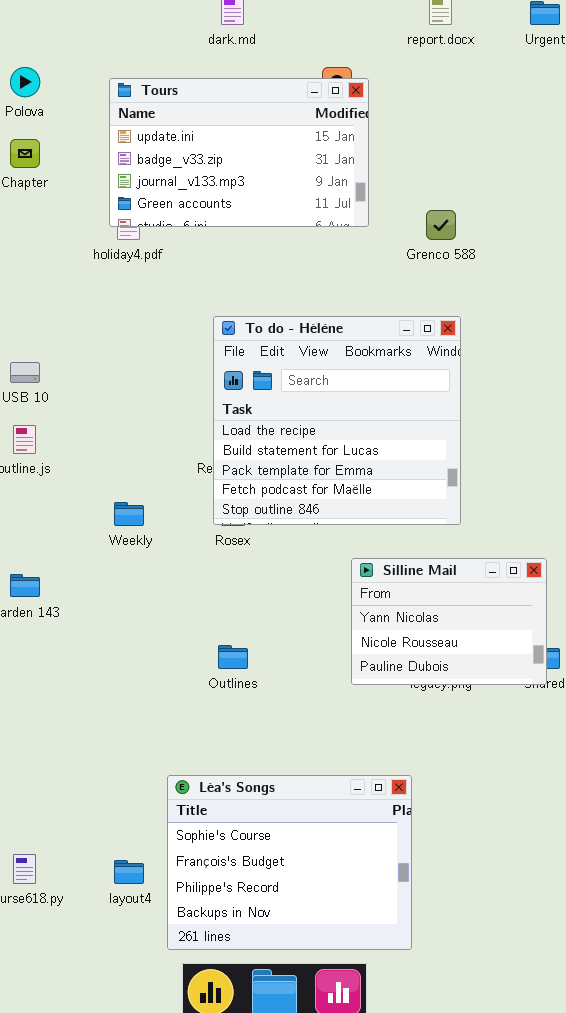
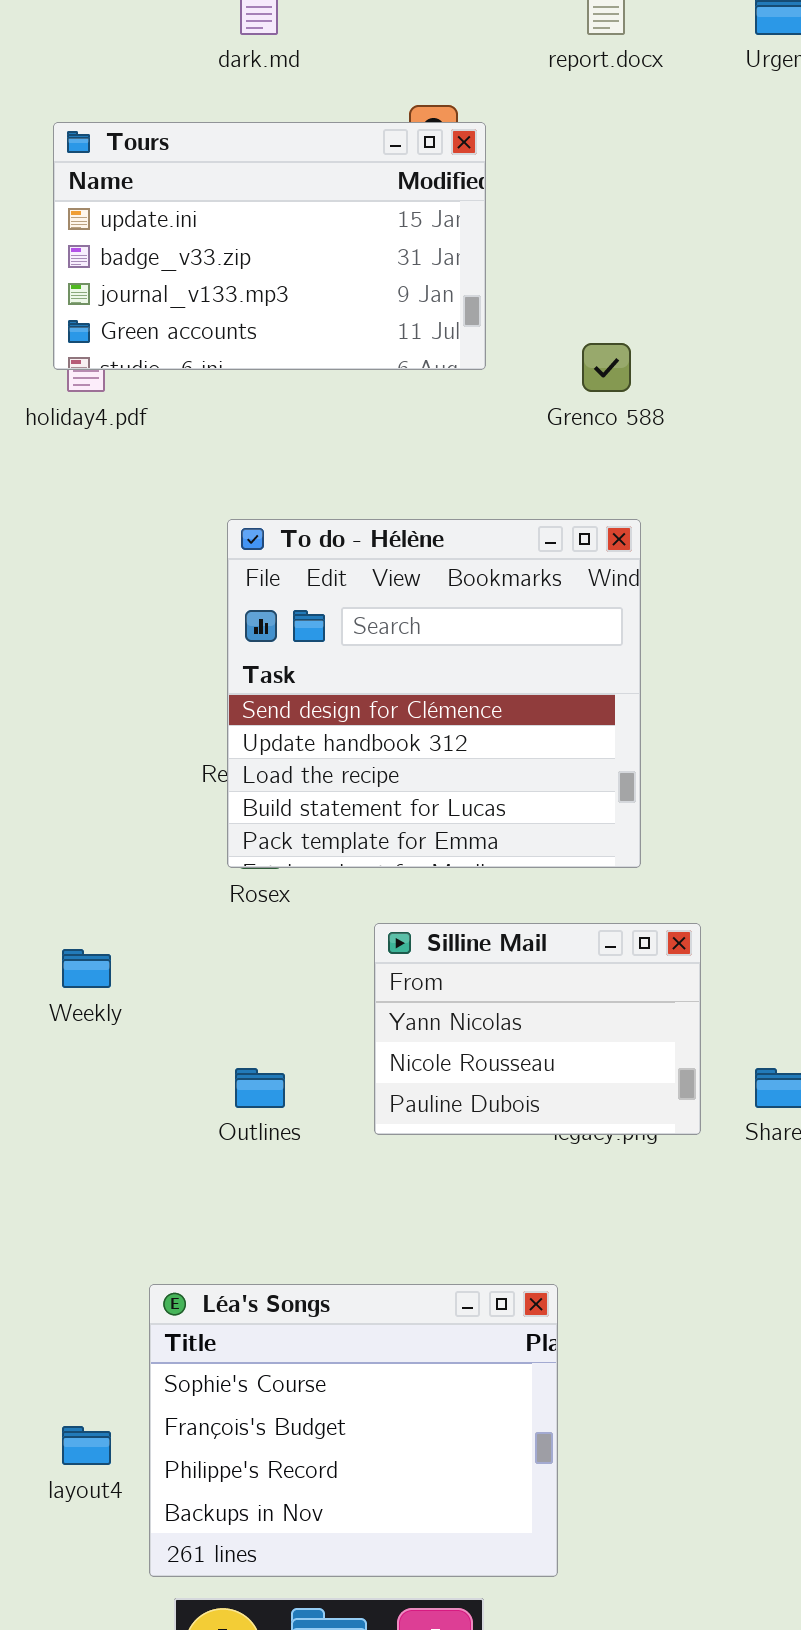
To do - Hélène: [213,316,461,525] -> [227,519,641,868], scrolled up 2 rows
Weekly: [114,502,144,526] -> [62,949,111,988], moved
Silline Mail: [351,558,547,685] -> [374,923,701,1135], moved

